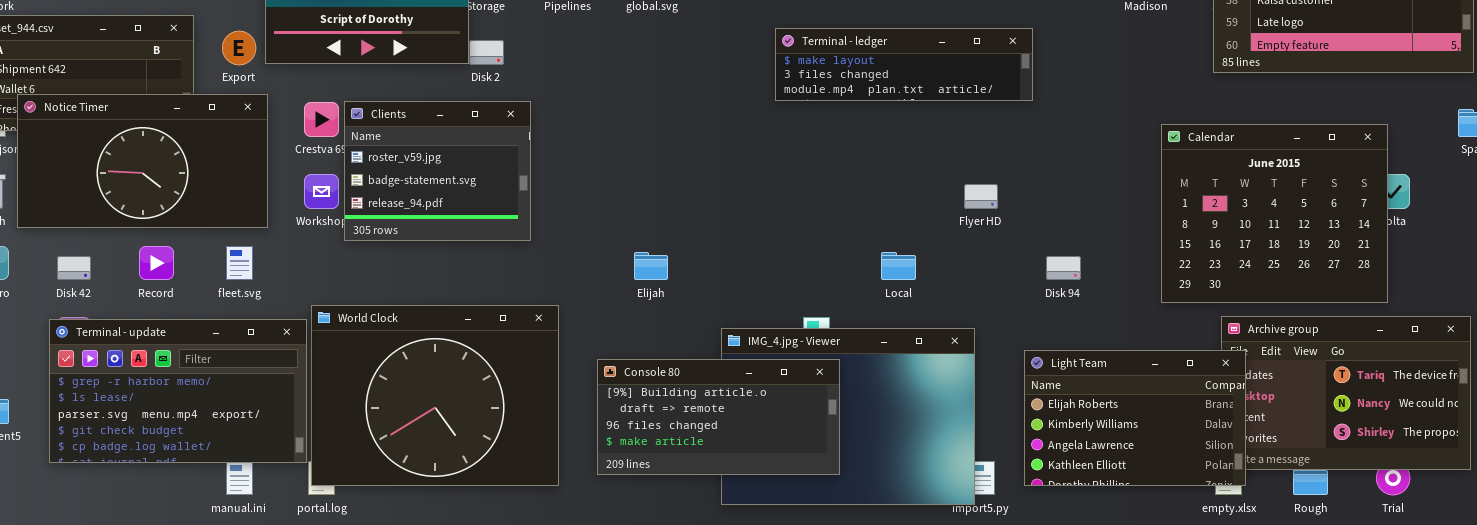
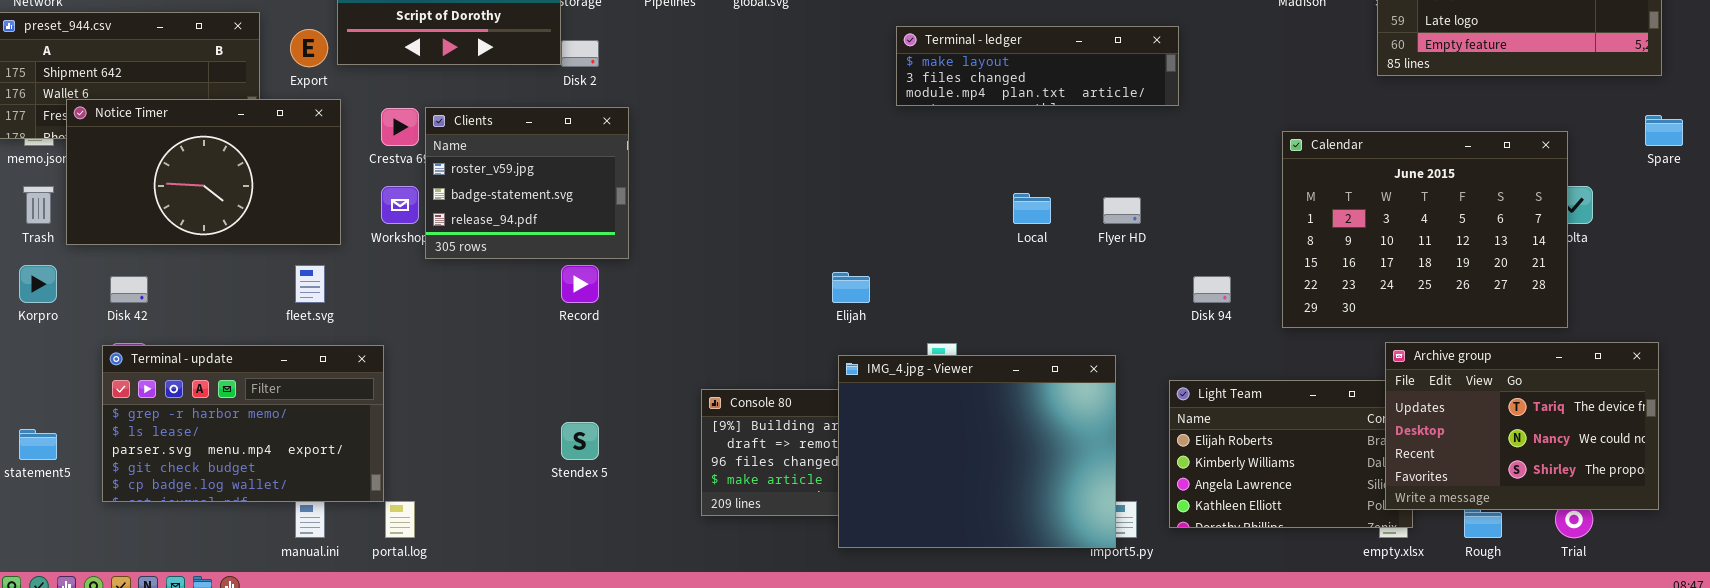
Calendar: [1161,124,1388,303] -> [1282,131,1568,328], resized
Record: [139,246,174,280] -> [561,265,599,303], moved
Elijah: [634,252,668,280] -> [832,272,870,303], moved
Local: [881,252,916,280] -> [1013,193,1051,224], moved
World Clock: [311,305,559,486] -> none, closed
Archive group: [1221,316,1471,470] -> [1385,342,1659,510], raised
IMG_4.jpg - Viewer: [721,328,975,505] -> [838,355,1116,548], raised

